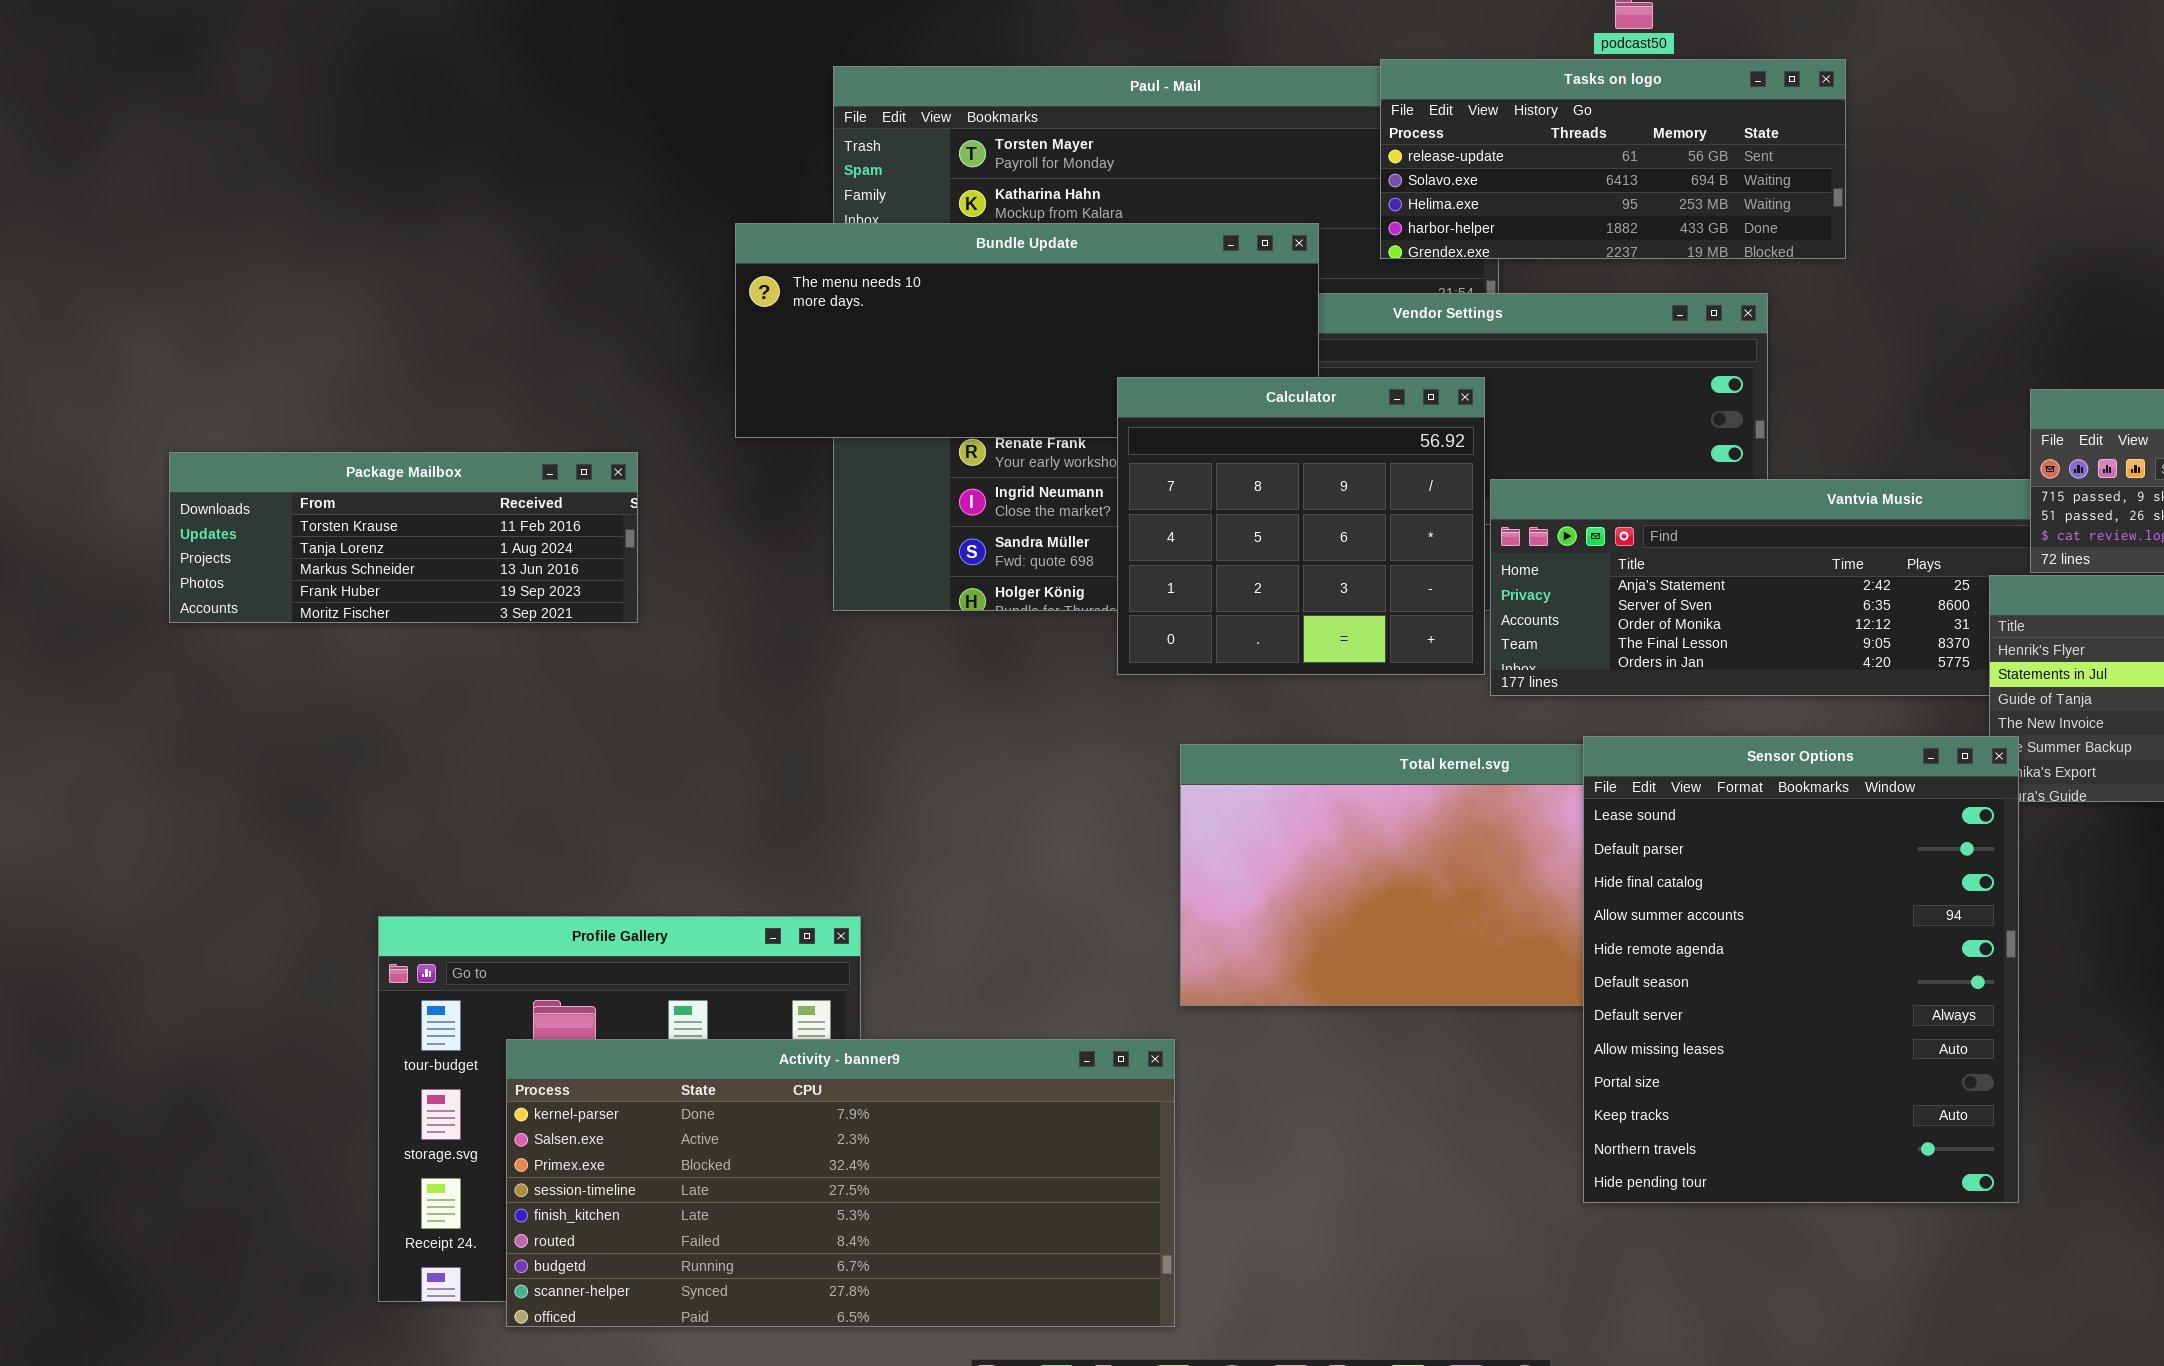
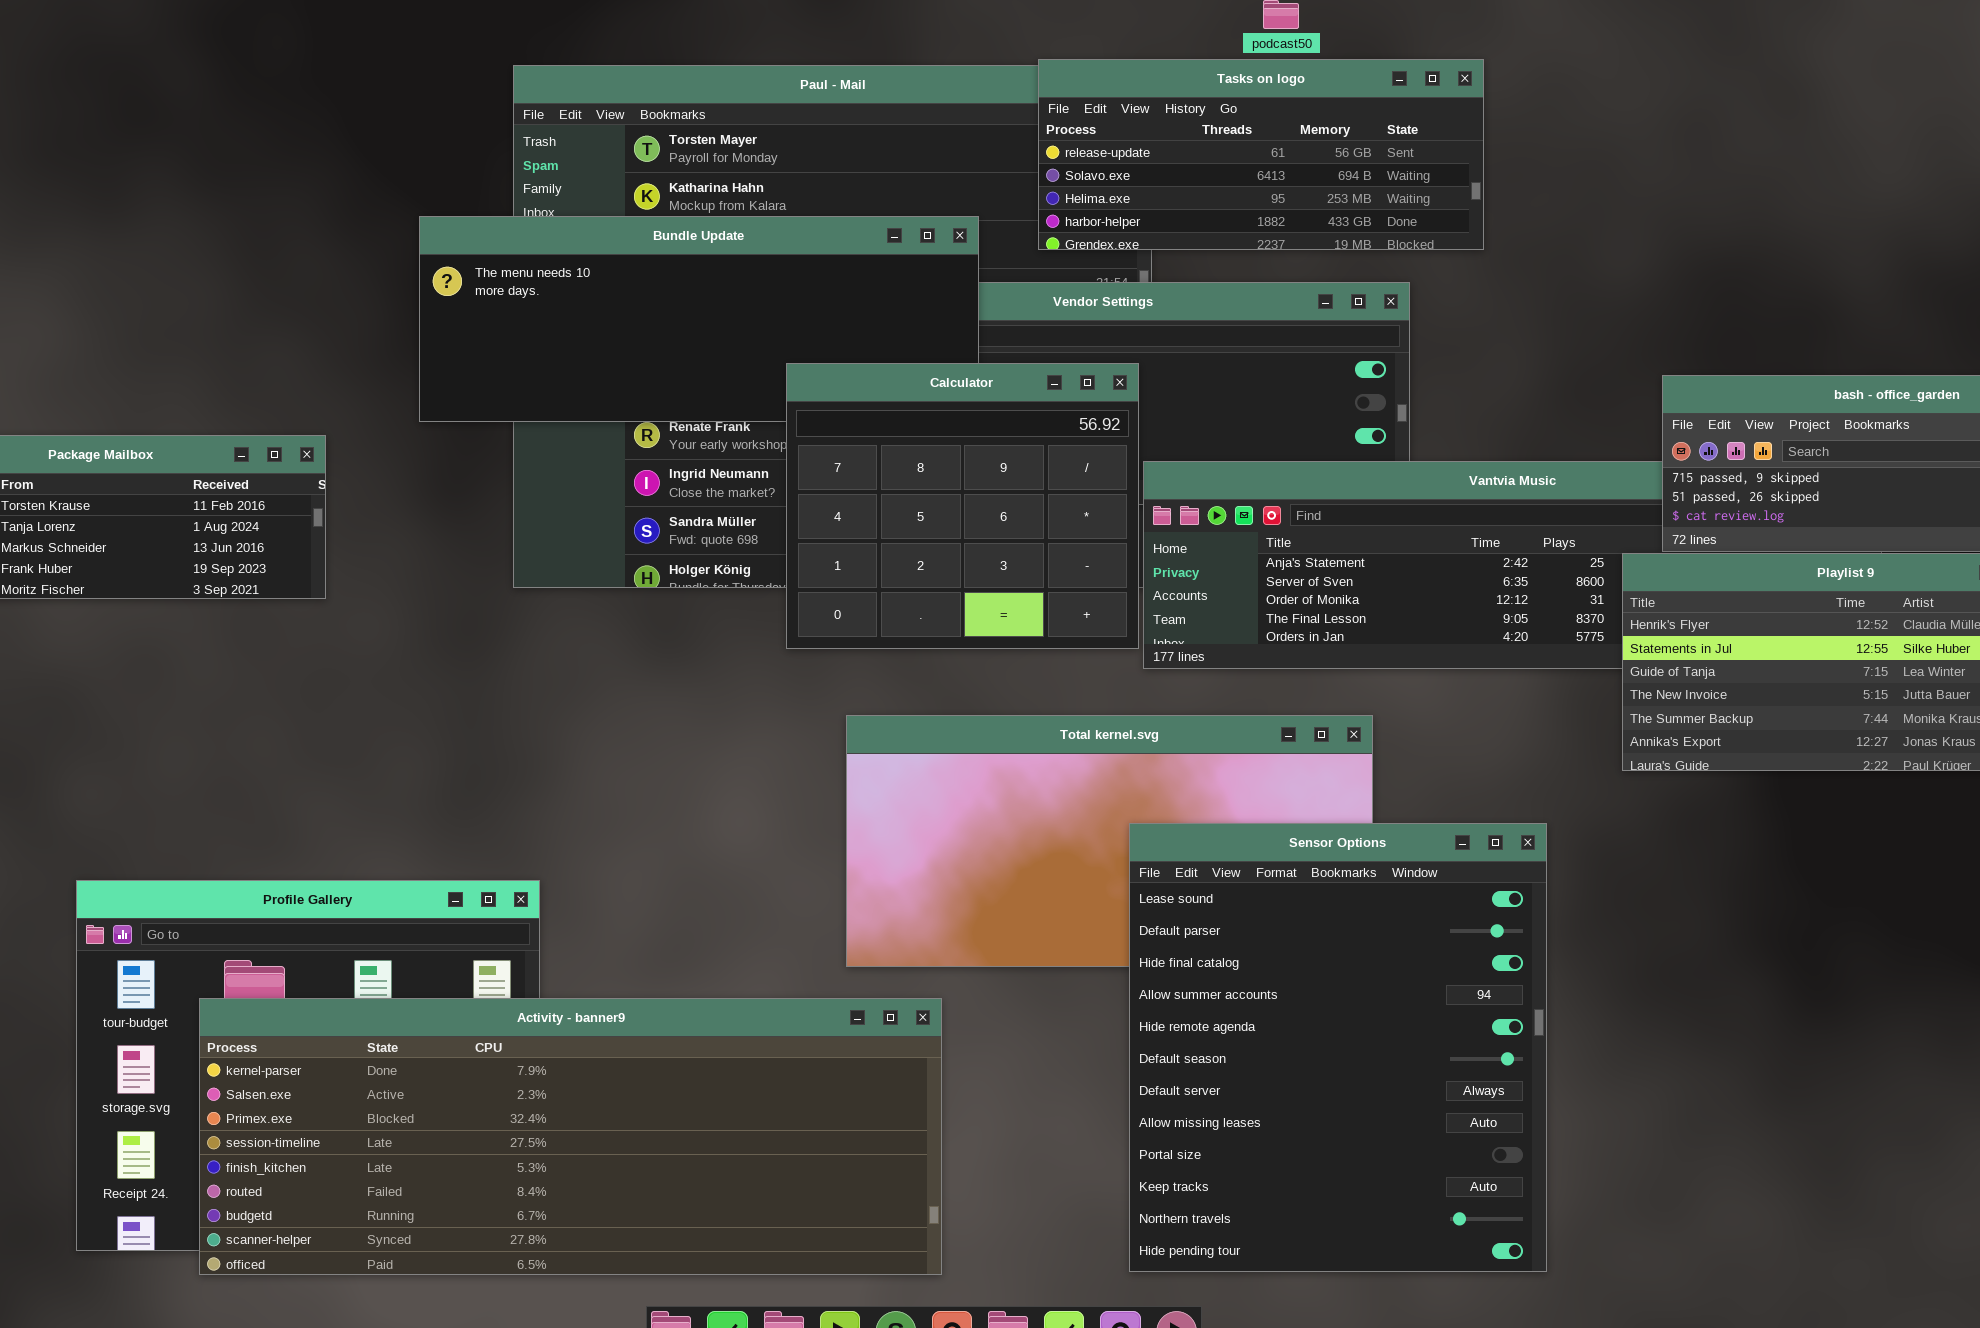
Sensor Options: [1583,736,2019,1203] -> [1129,823,1547,1272], moved
Activity - banner9: [506,1039,1175,1327] -> [199,998,942,1275], resized

